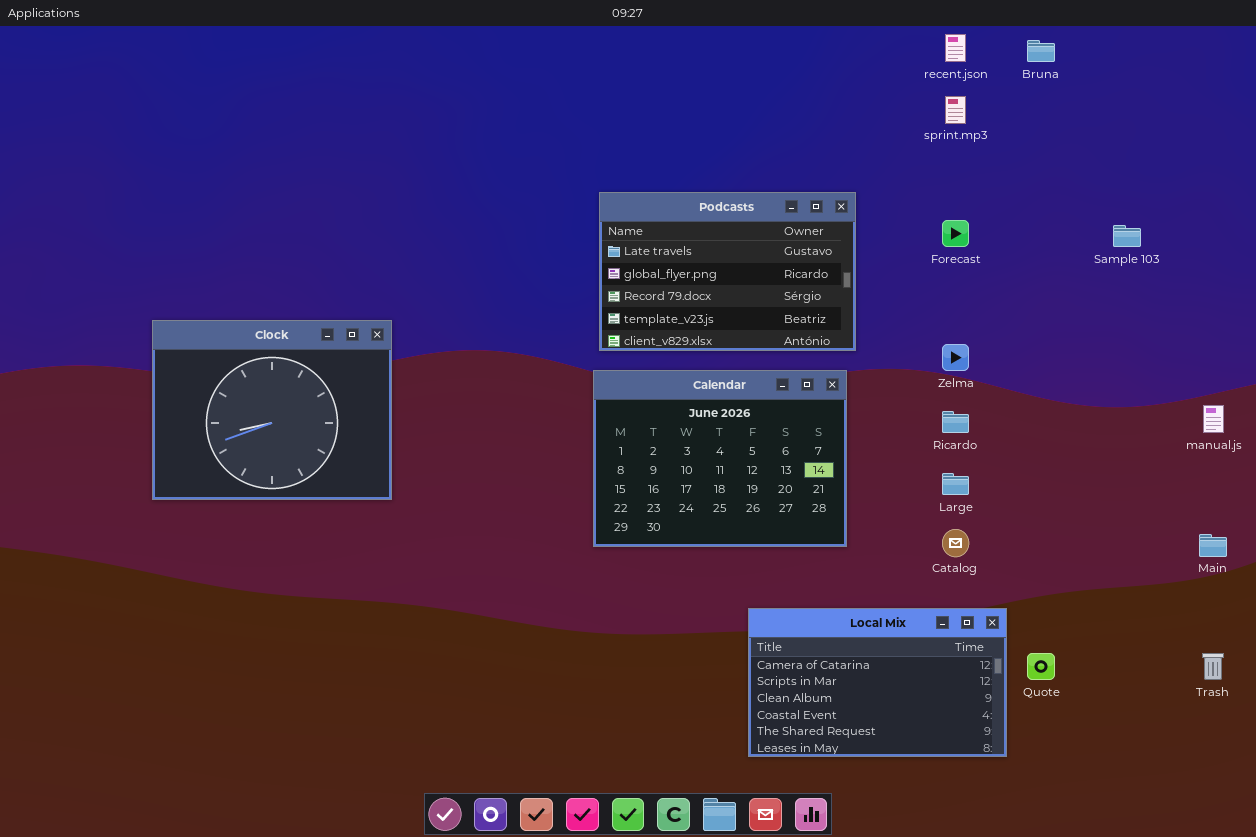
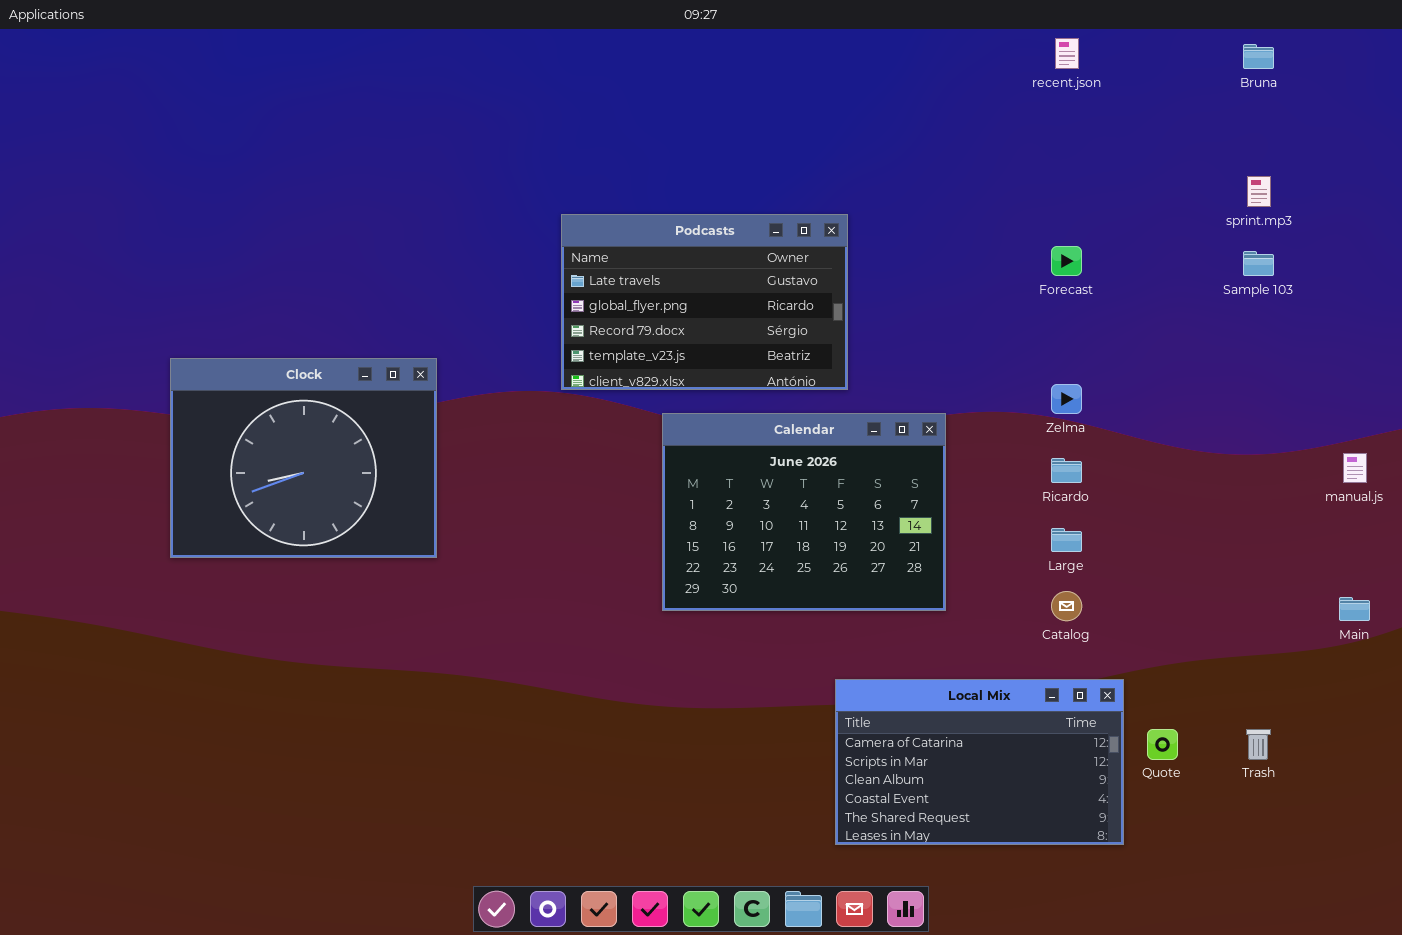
Bruna: [1027,40,1055,62] -> [1243,44,1274,69], moved
sprint.mp3: [945,96,966,124] -> [1247,176,1271,207], moved
Podcasts: [599,192,856,351] -> [561,214,848,390], moved
Trash: [1202,653,1224,680] -> [1246,729,1271,760], moved

